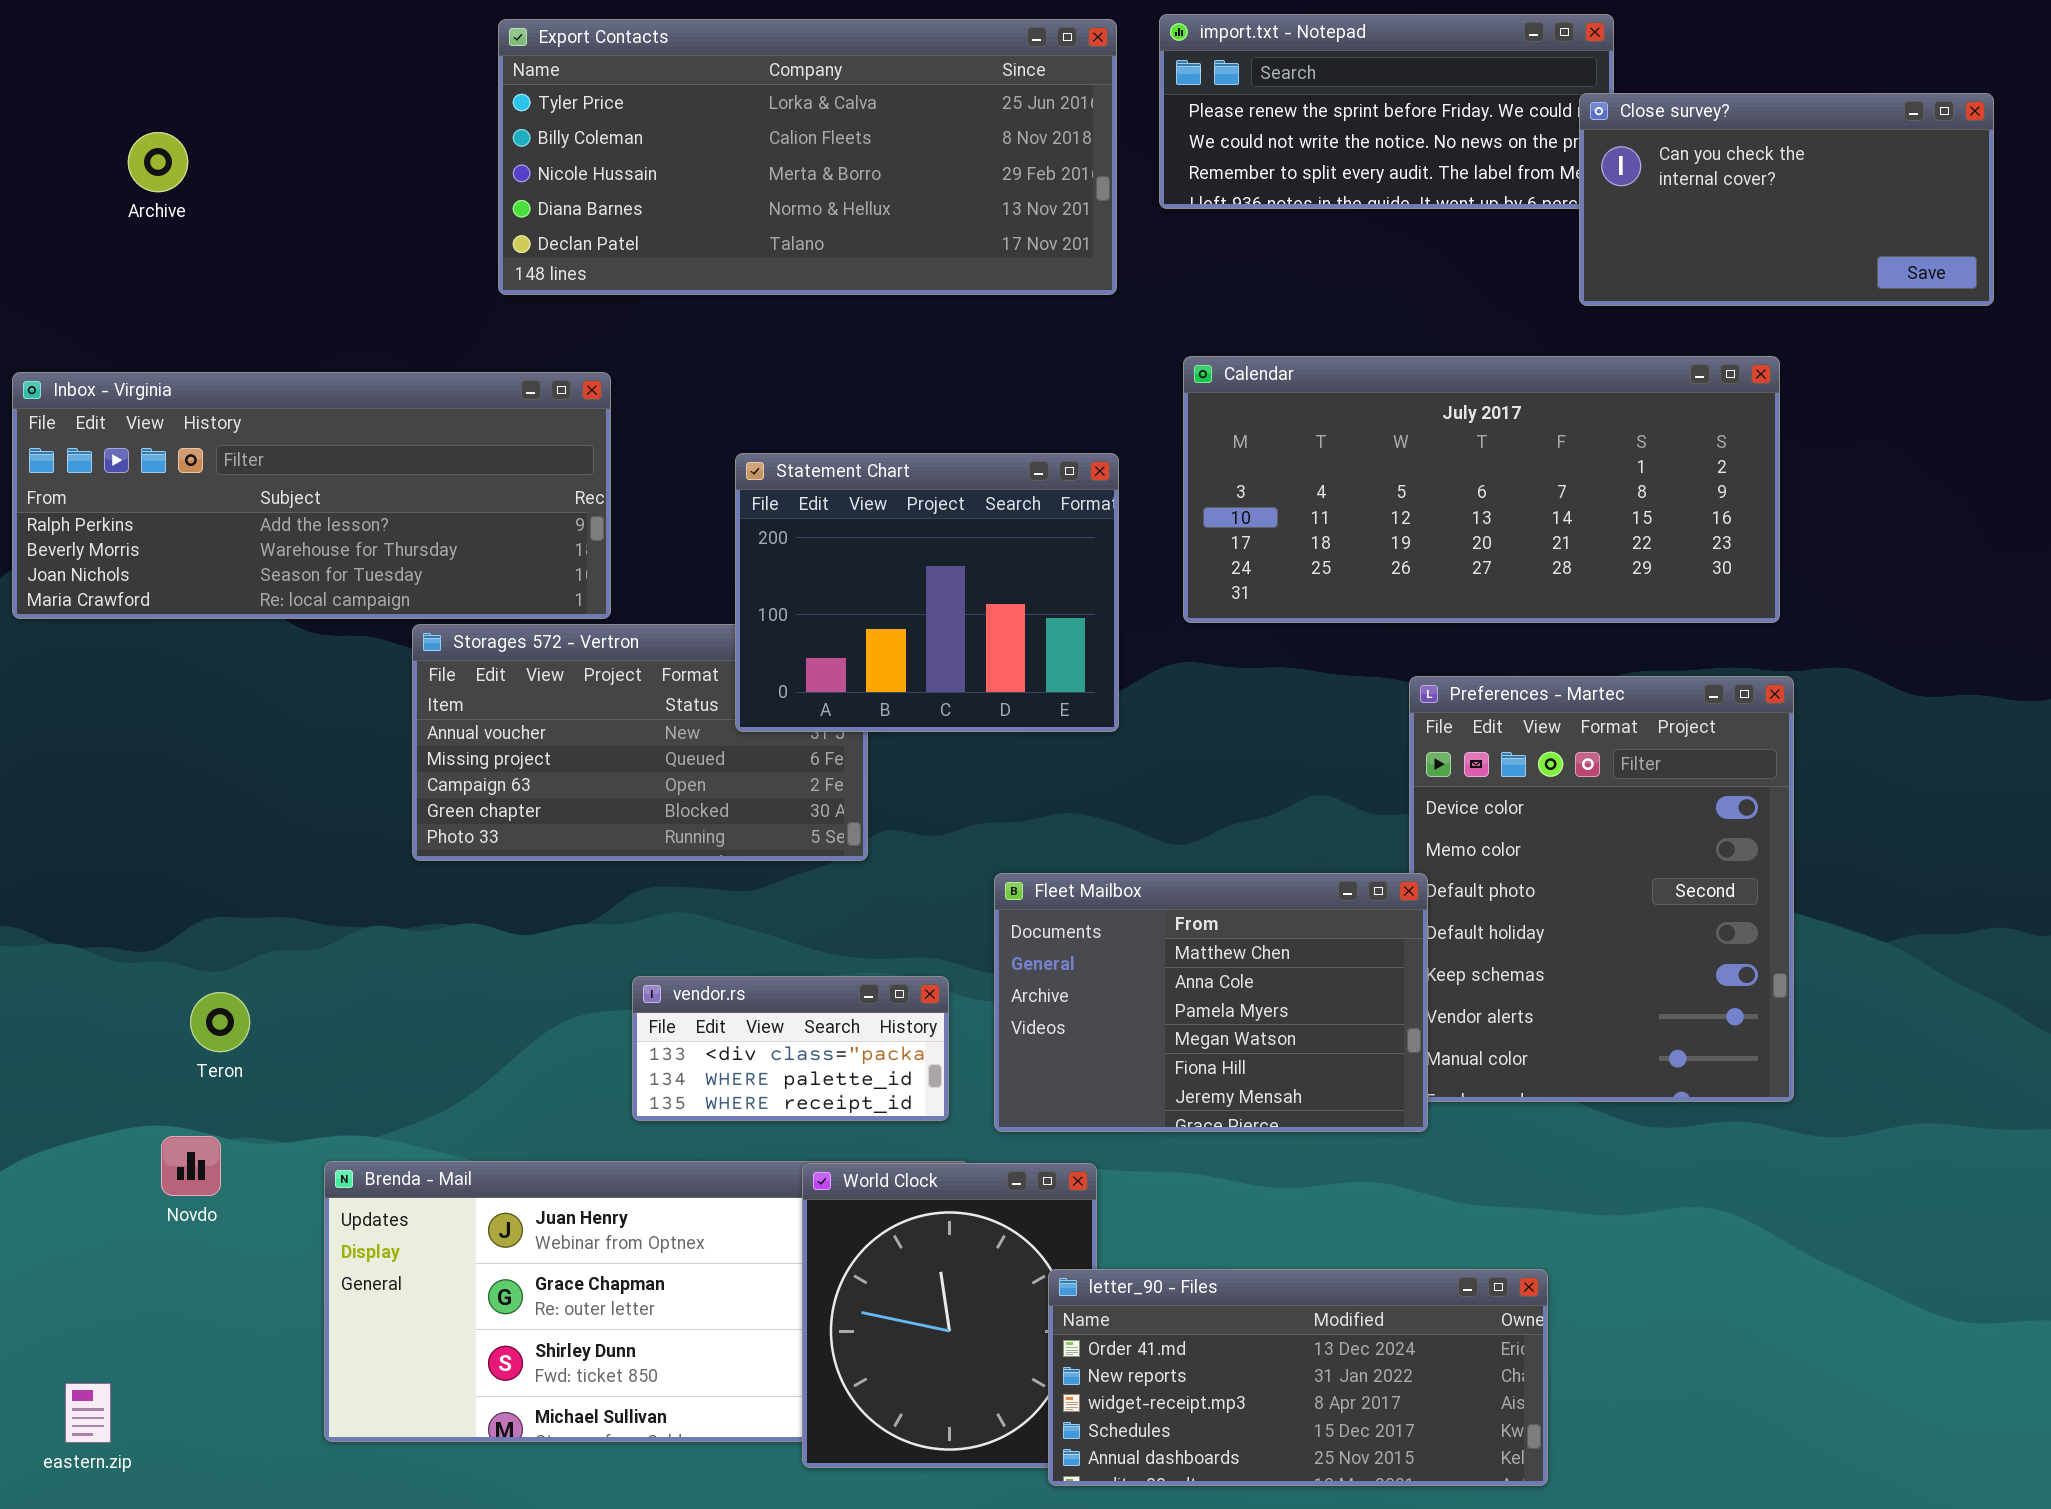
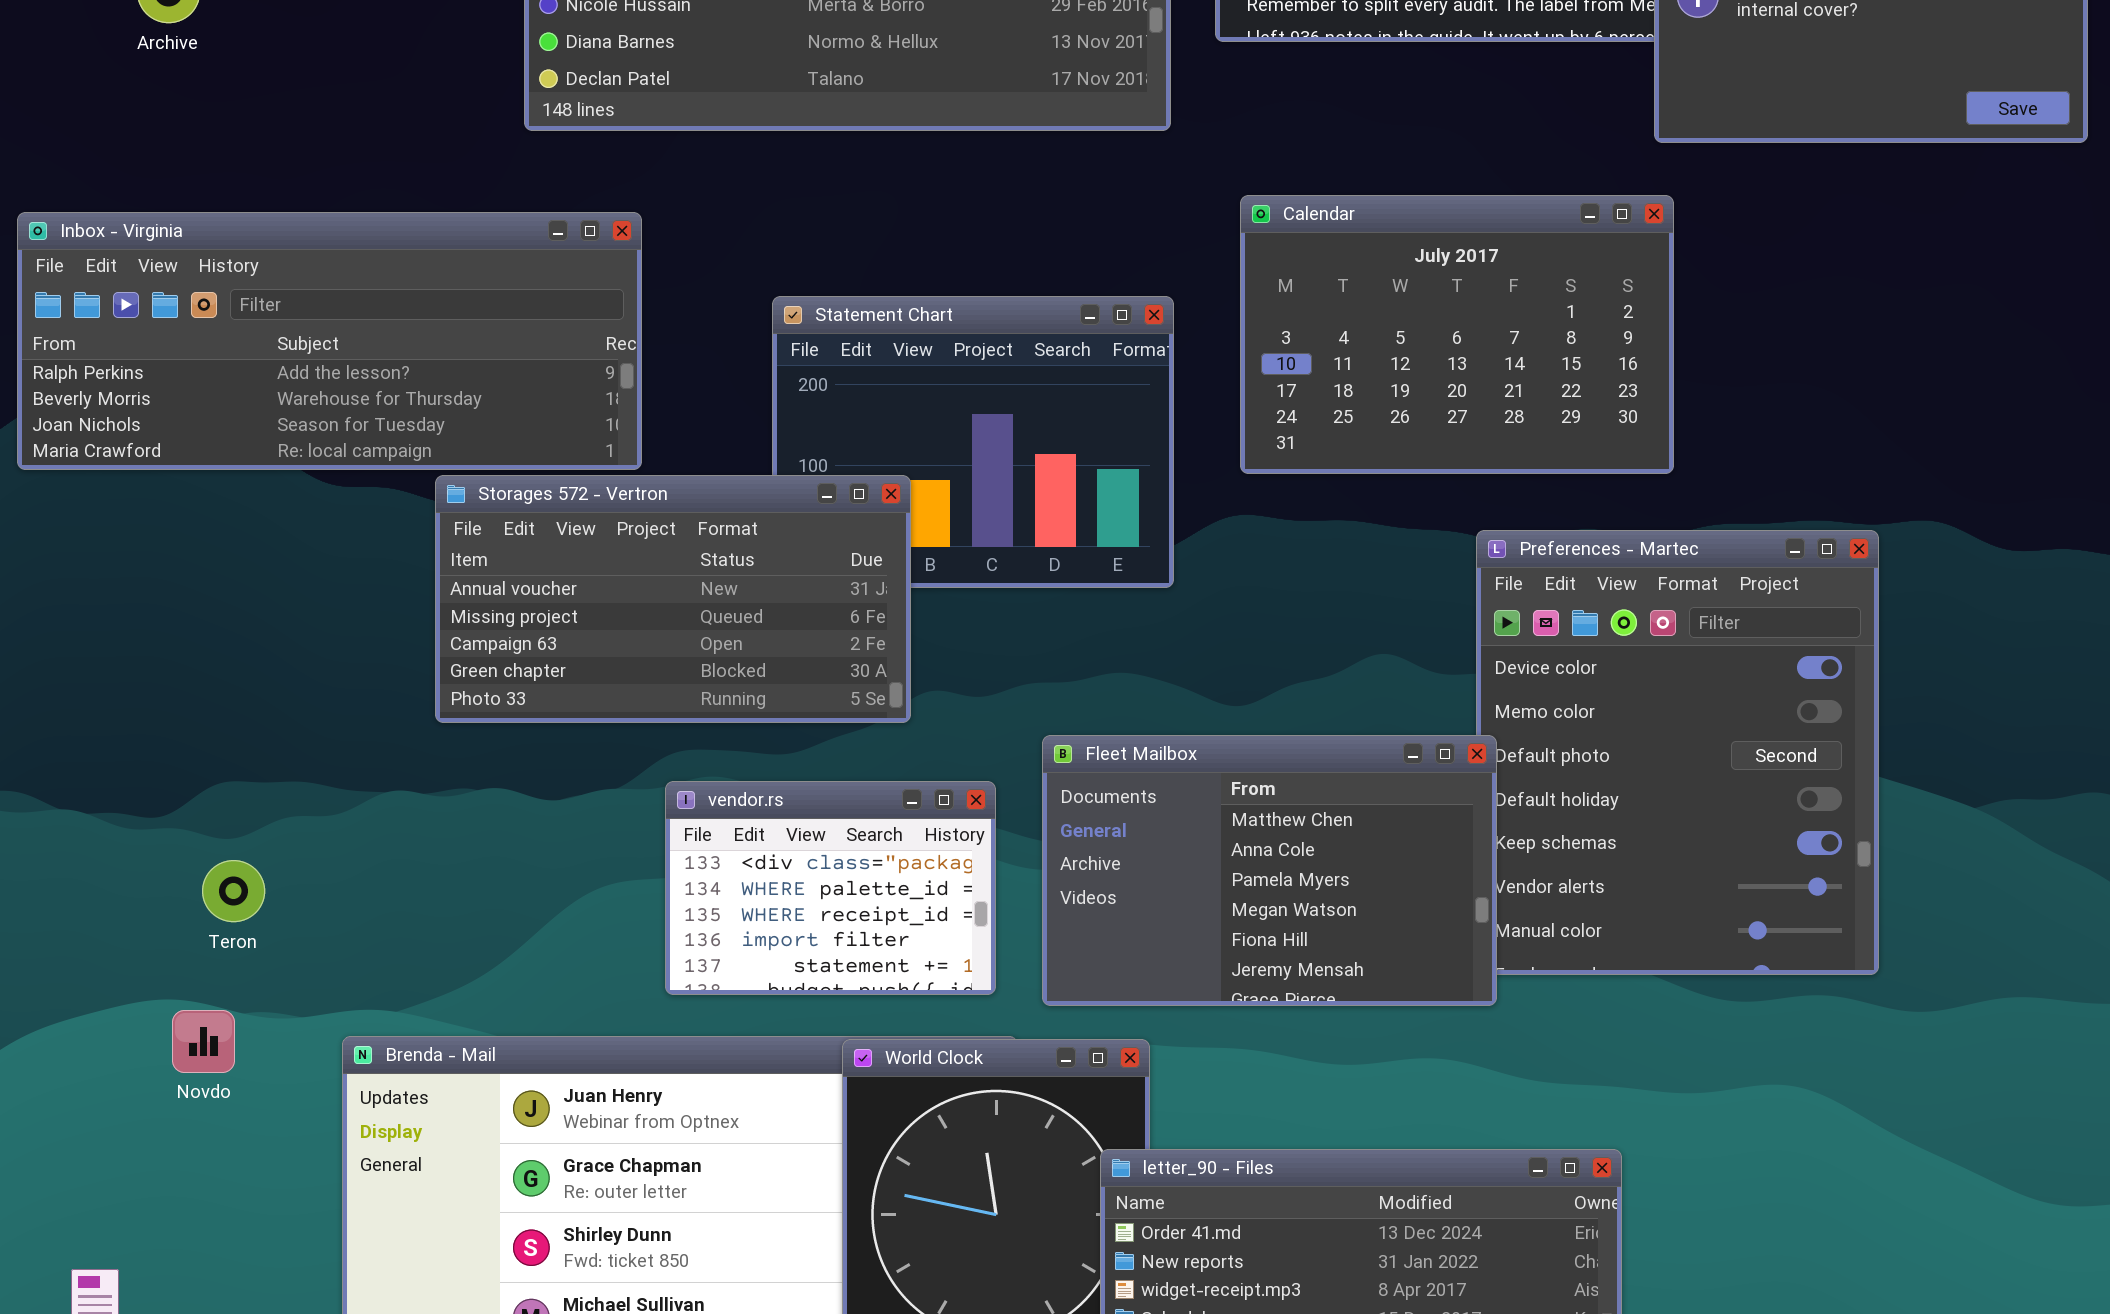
Calendar: [1183,356,1780,623] -> [1240,195,1674,474], resized
Storages 572 - Vertron: [412,624,868,861] -> [435,475,911,723], raised
vendor.rs: [632,976,949,1121] -> [665,781,996,995], resized

